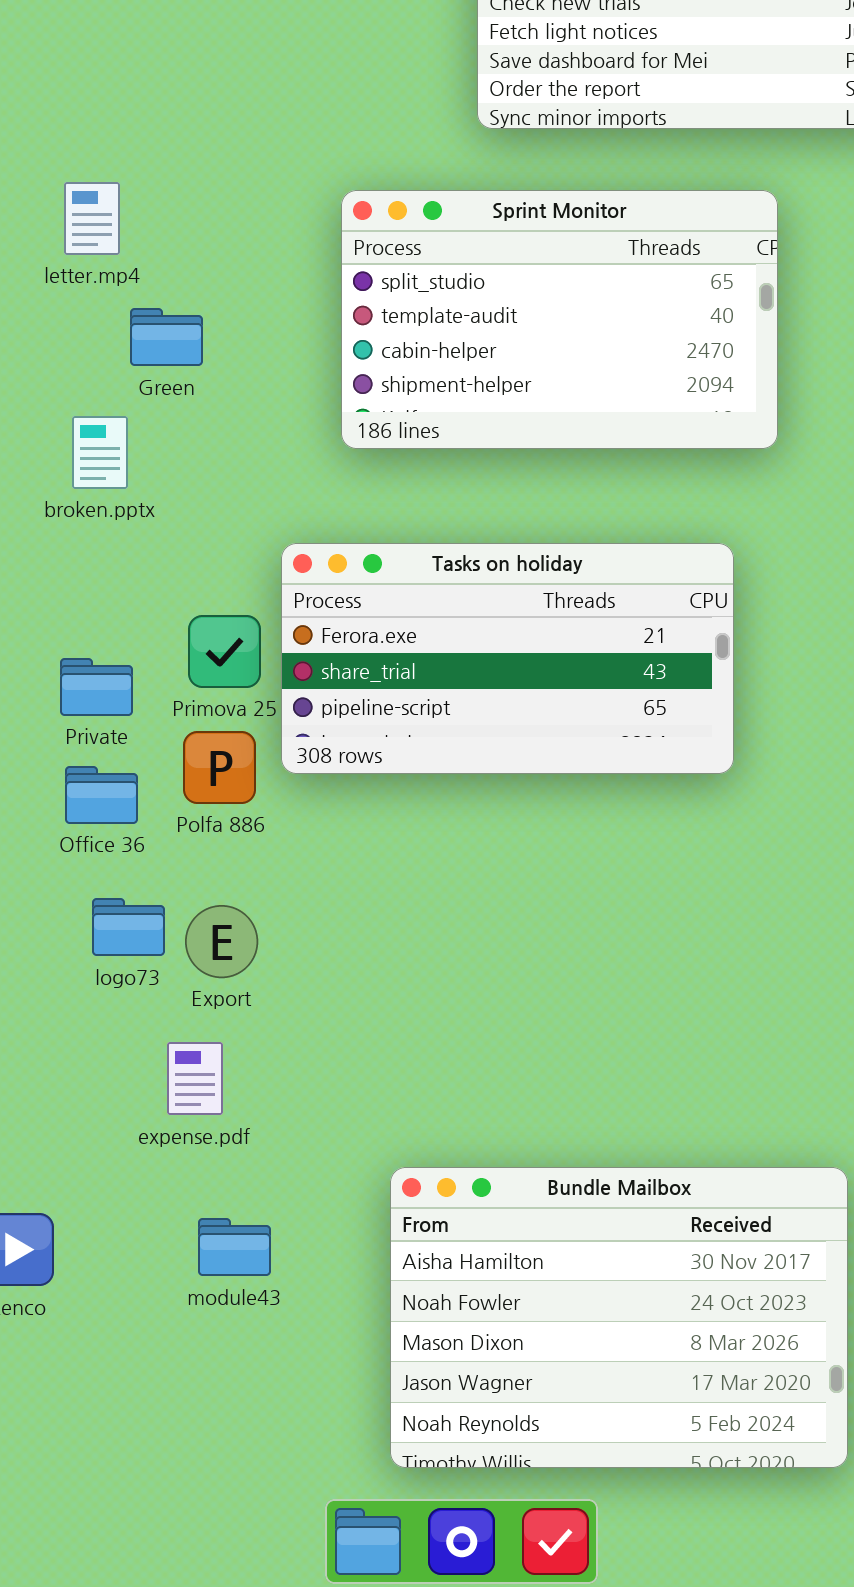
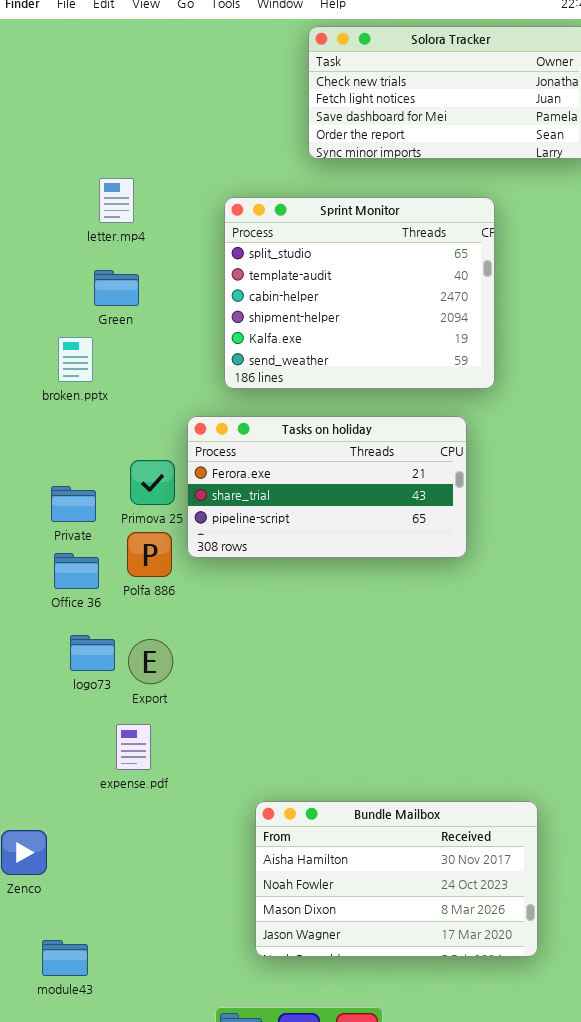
letter.mp4: [64,182,120,255] -> [99,178,134,223], moved
Sprint Monitor: [341,190,778,449] -> [224,197,495,389], resized
Bundle Mailbox: [390,1167,848,1468] -> [255,801,538,957], resized
module43: [198,1218,271,1276] -> [42,940,88,976], moved

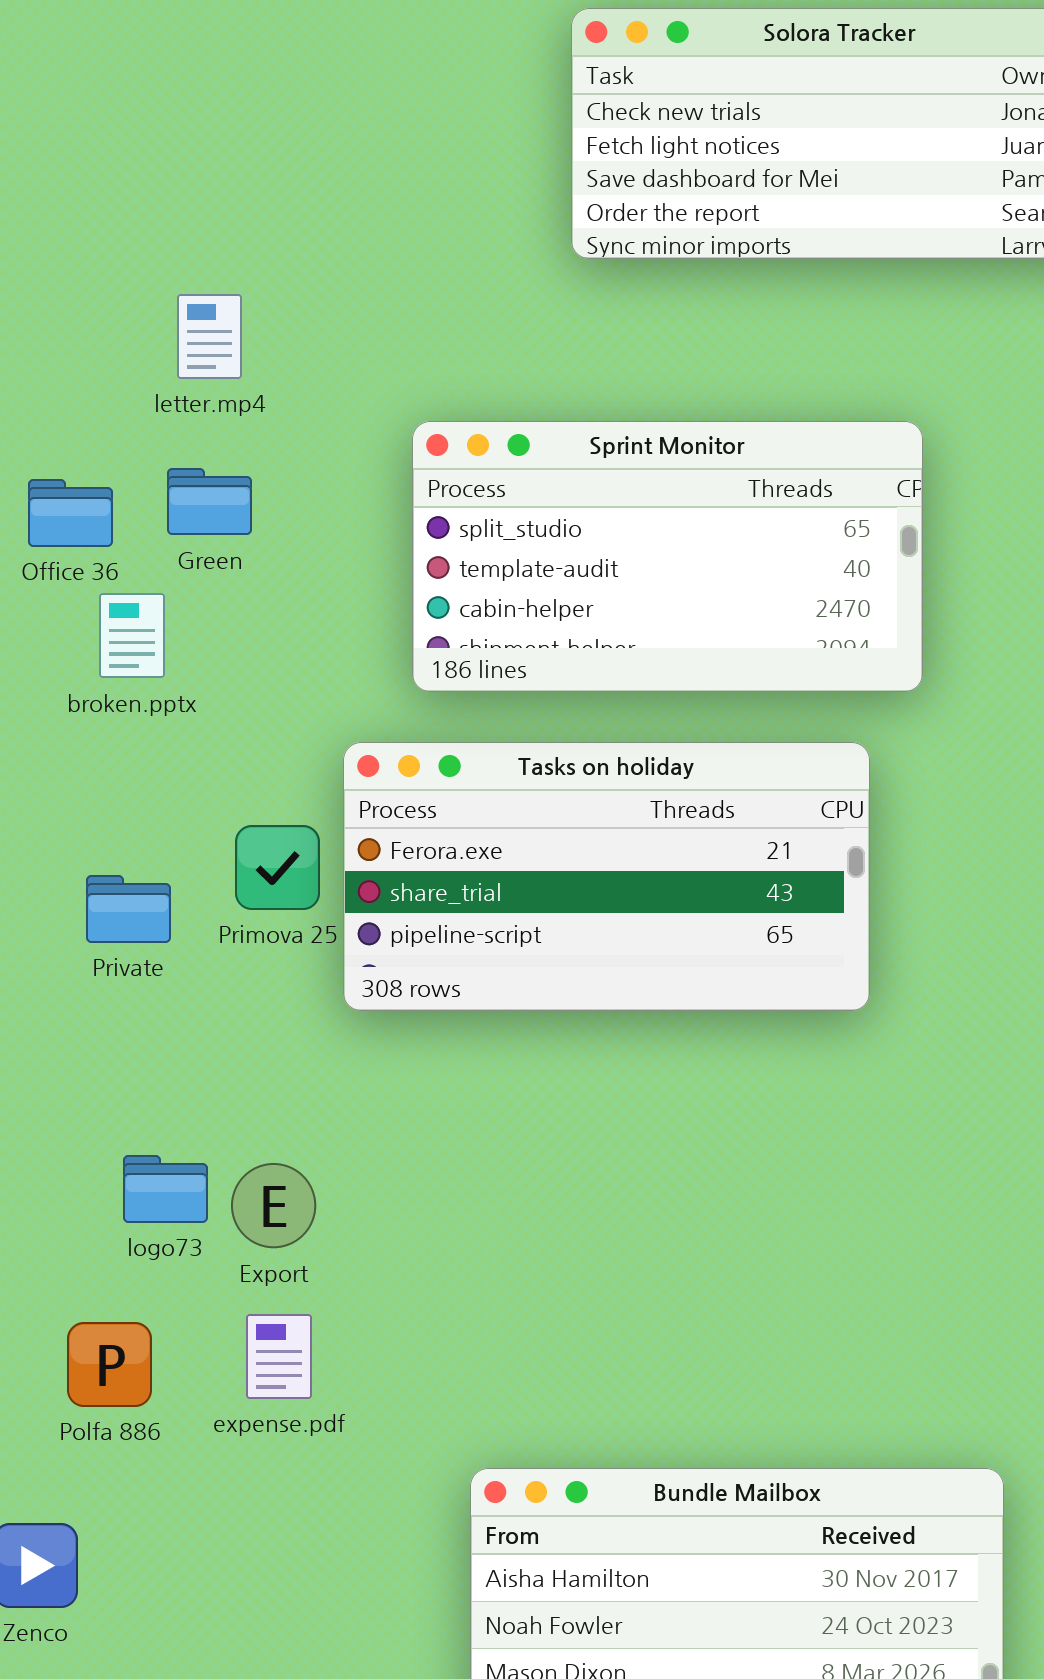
Sprint Monitor: [224,197,495,389] -> [412,421,923,692], resized
Polfa 886: [127,532,172,577] -> [67,1322,152,1407], moved
Office 36: [54,553,99,589] -> [28,479,113,547], moved
expense.pdf: [116,724,151,770] -> [246,1314,312,1399], moved

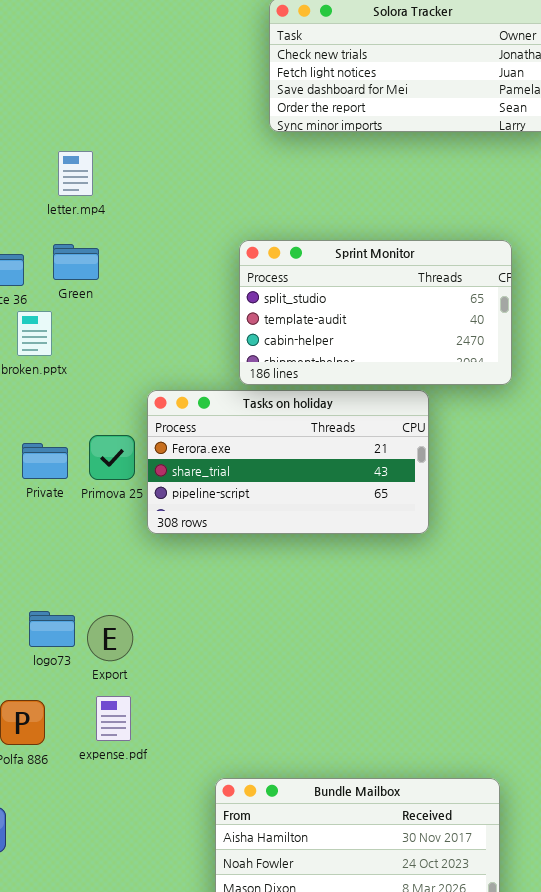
Sprint Monitor: [412,421,923,692] -> [239,240,512,385], moved
Private: [86,875,171,943] -> [22,443,68,479], moved

